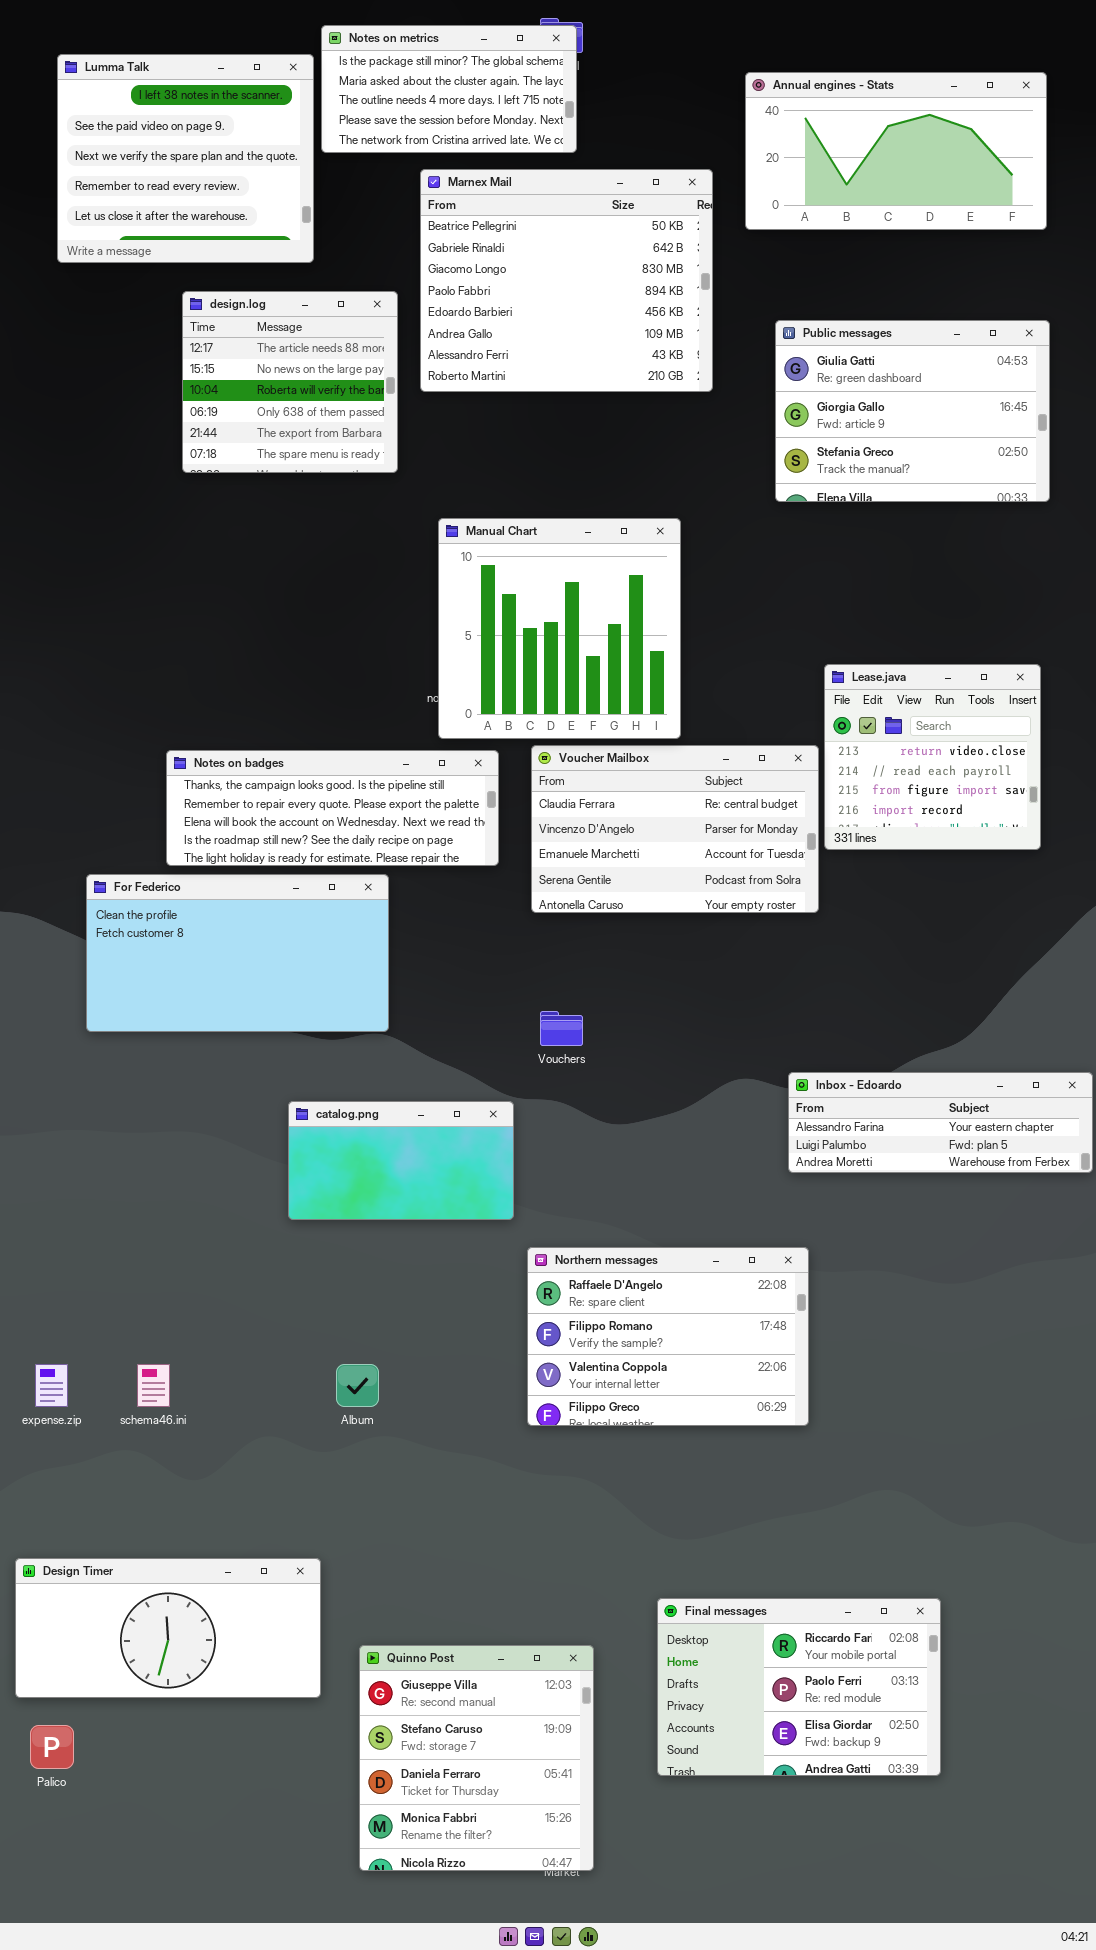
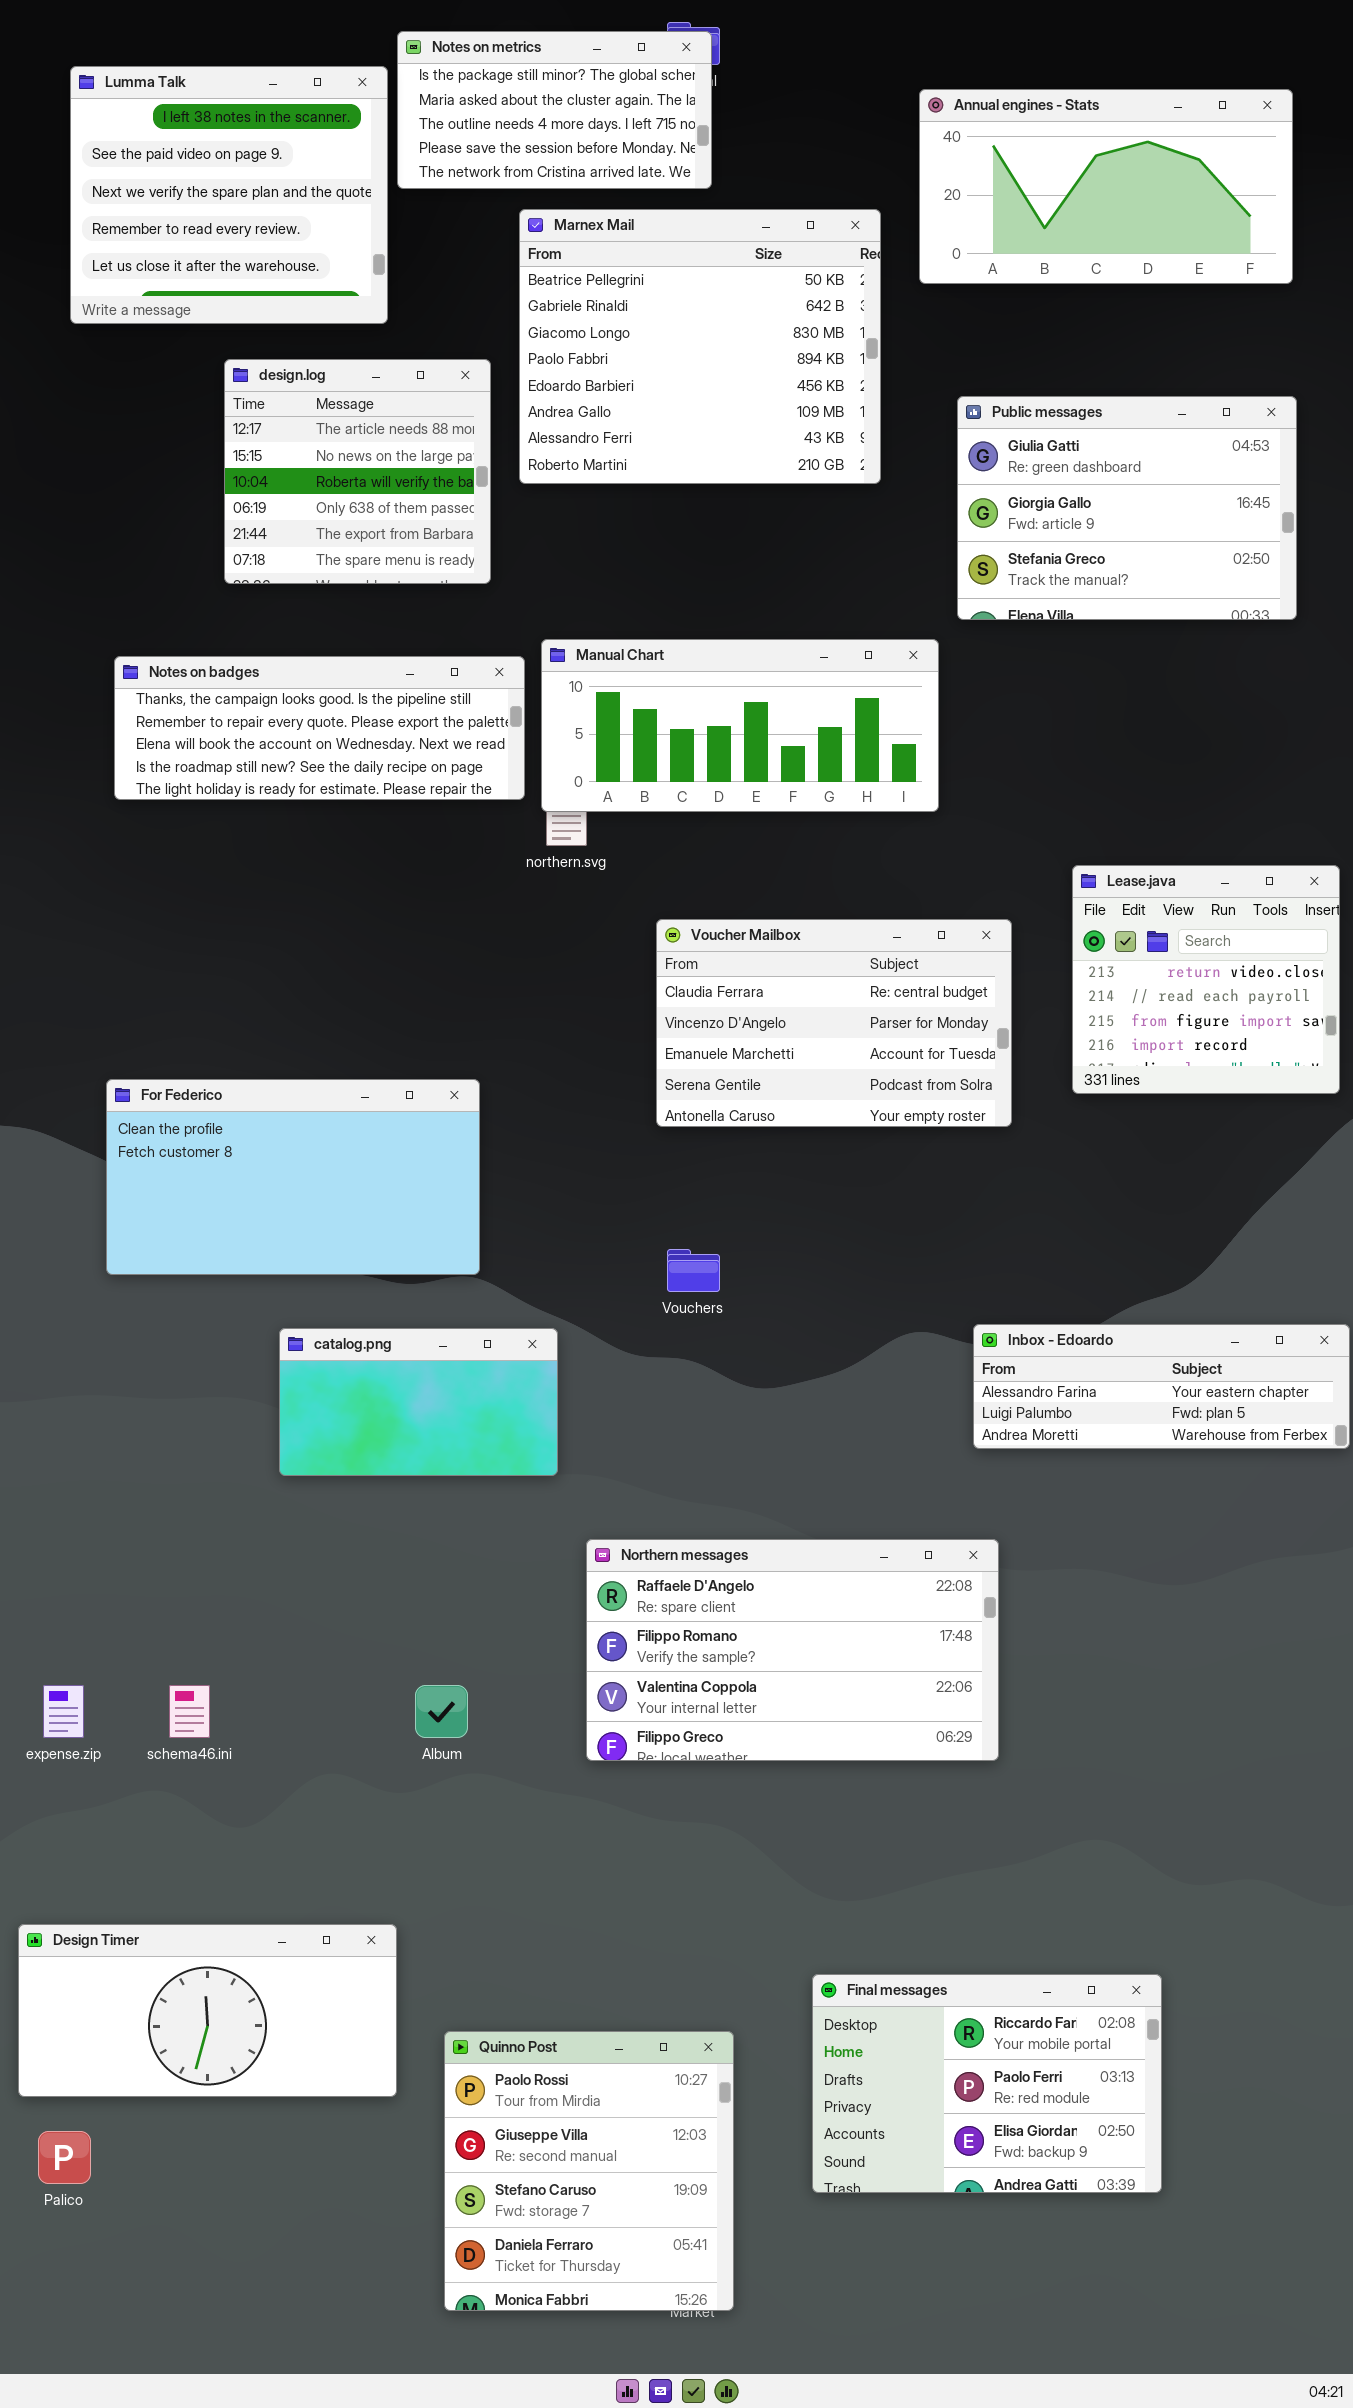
Manual Chart: [438,518,681,739] -> [541,639,939,812], resized
Lease.java: [824,664,1041,850] -> [1072,865,1340,1094], moved
Notes on badges: [166,750,499,866] -> [114,656,525,800], moved
catalog.png: [288,1101,514,1220] -> [279,1328,558,1476], moved
Northern messages: [527,1247,809,1426] -> [586,1539,999,1761], resized
Quinno Post: [359,1645,594,1871] -> [444,2031,734,2311], scrolled up 1 row

